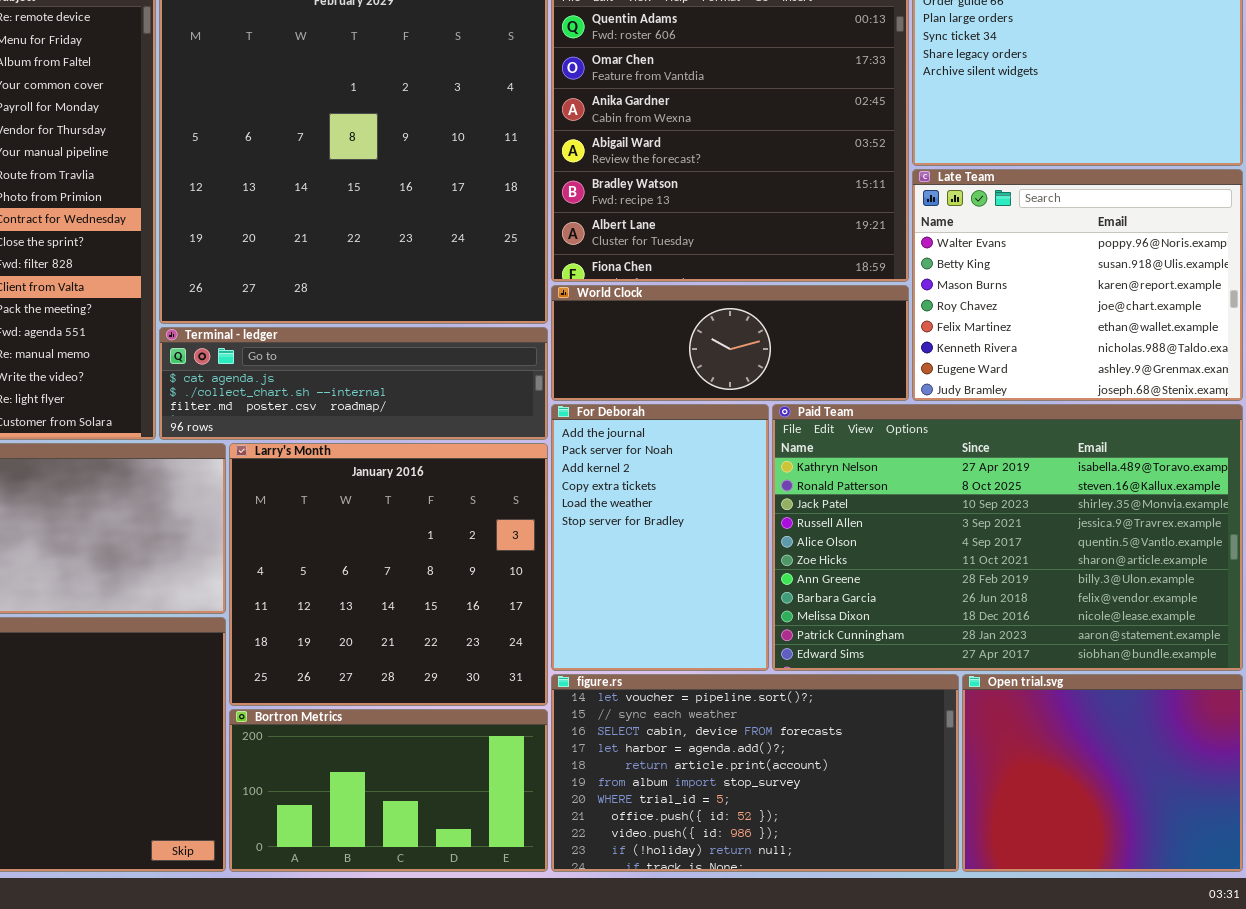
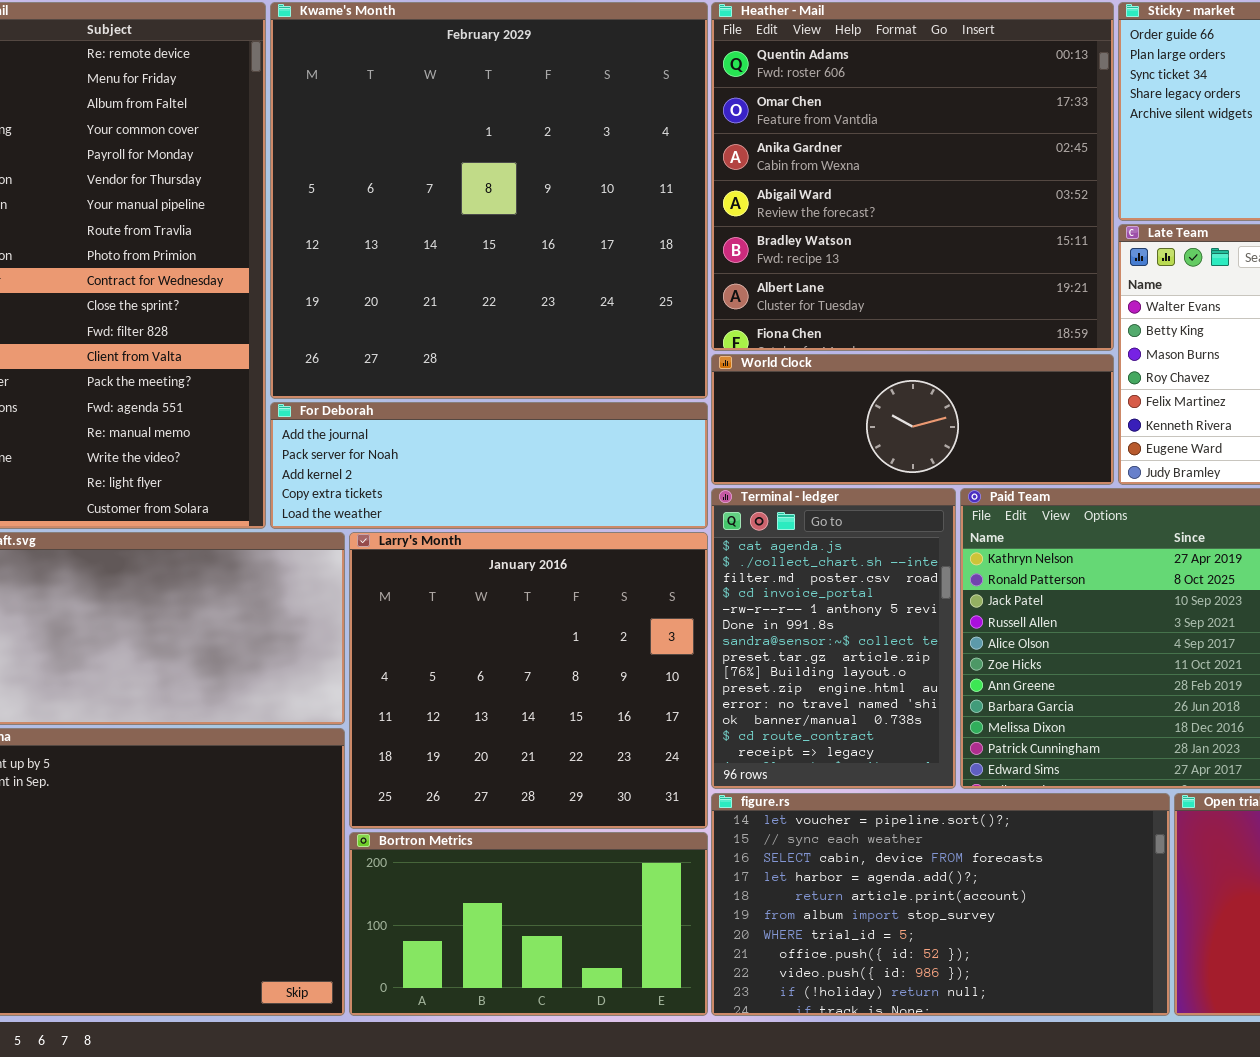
Terminal - ledger: [159,327,548,440] -> [711,488,956,789], moved, resized
For Deborah: [551,404,769,671] -> [270,402,708,529], moved, resized

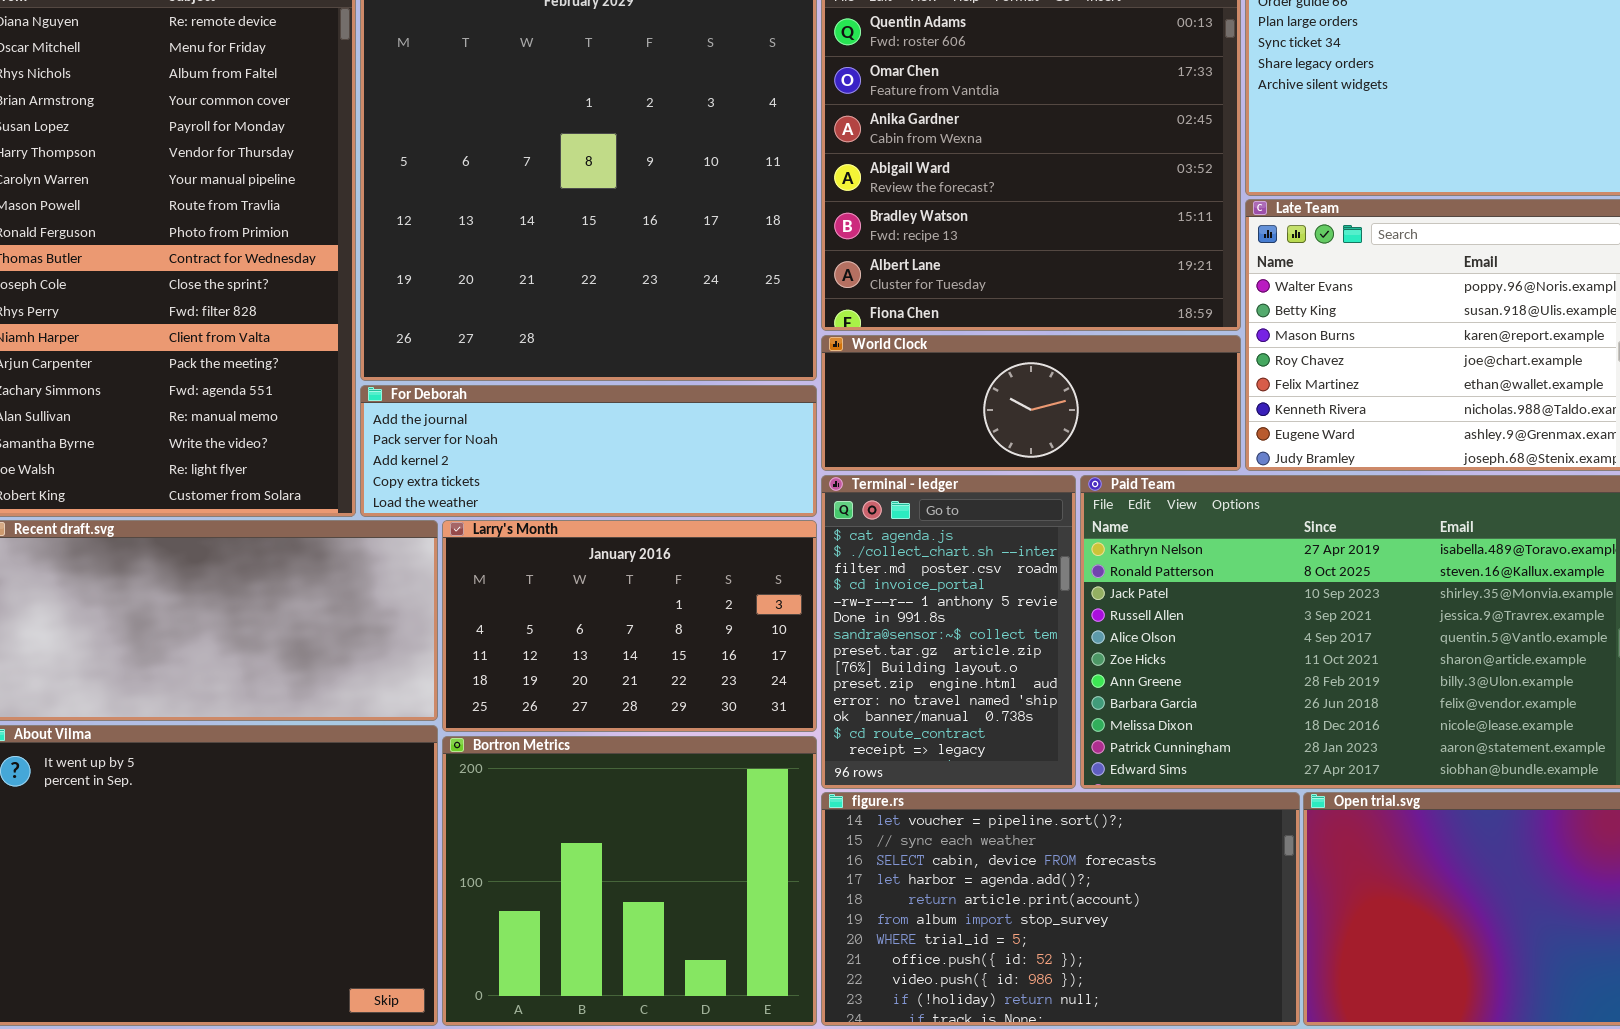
Larry's Month: [349,532,708,829] -> [442,520,817,732], resized
Bortron Metrics: [349,832,708,1016] -> [442,736,817,1026], resized

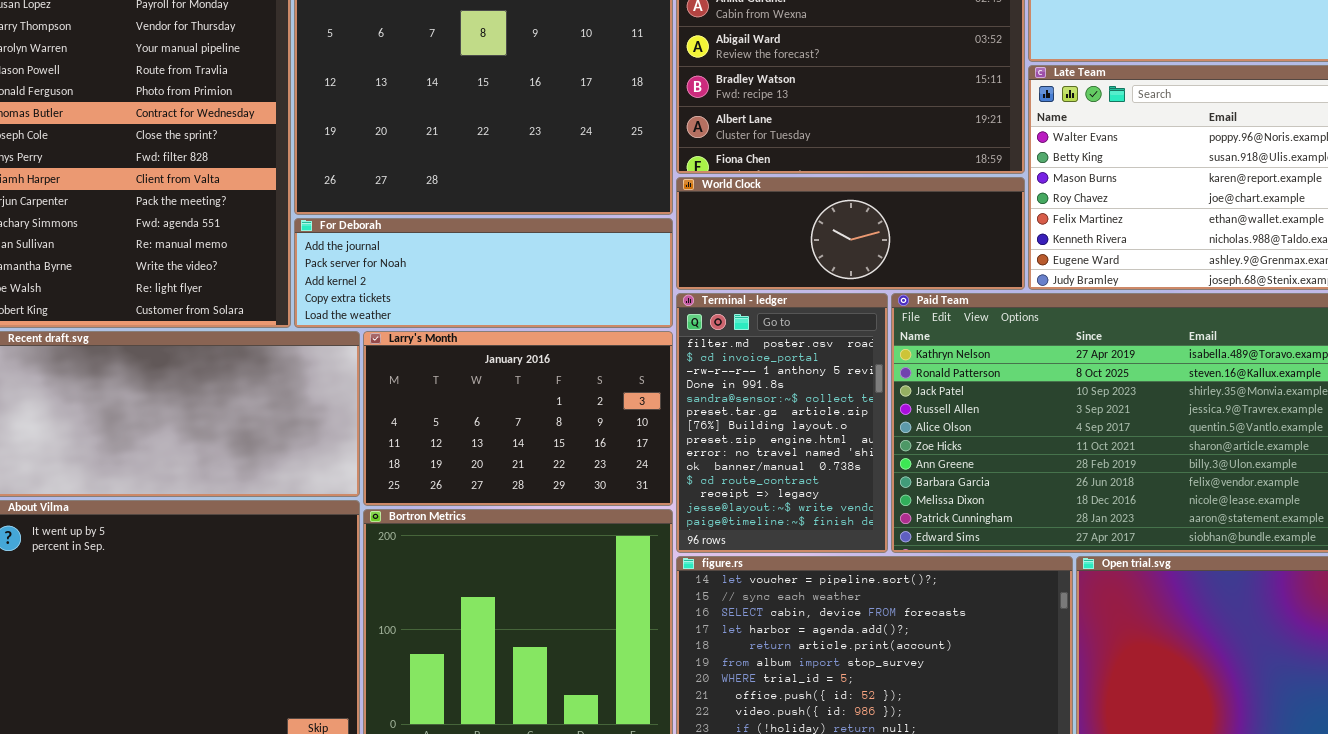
Terminal - ledger: [821,475,1076,789] -> [676,293,888,553], scrolled down 2 rows

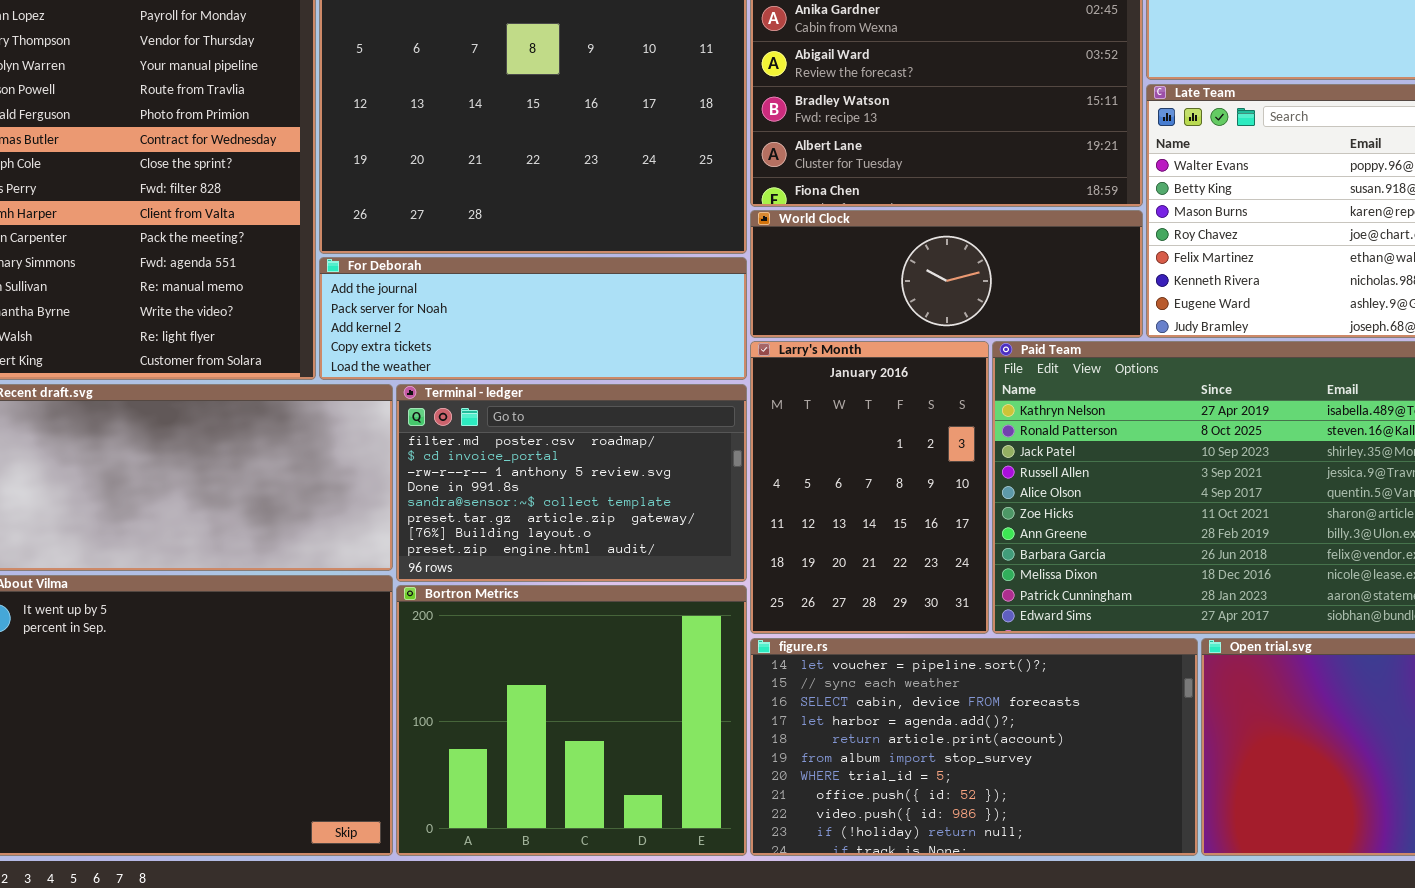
Terminal - ledger: [676,293,888,553] -> [396,384,747,582], moved, resized
Larry's Month: [363,331,673,506] -> [750,341,989,634], moved, resized

